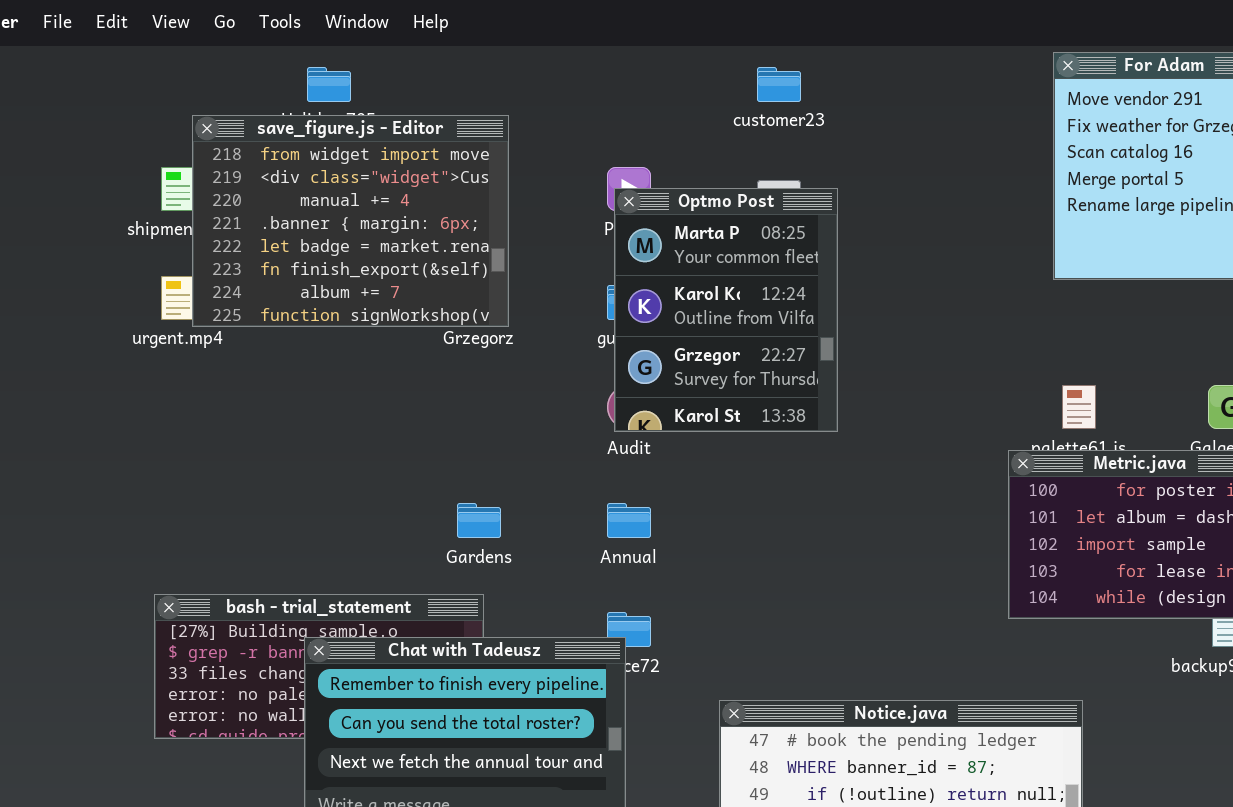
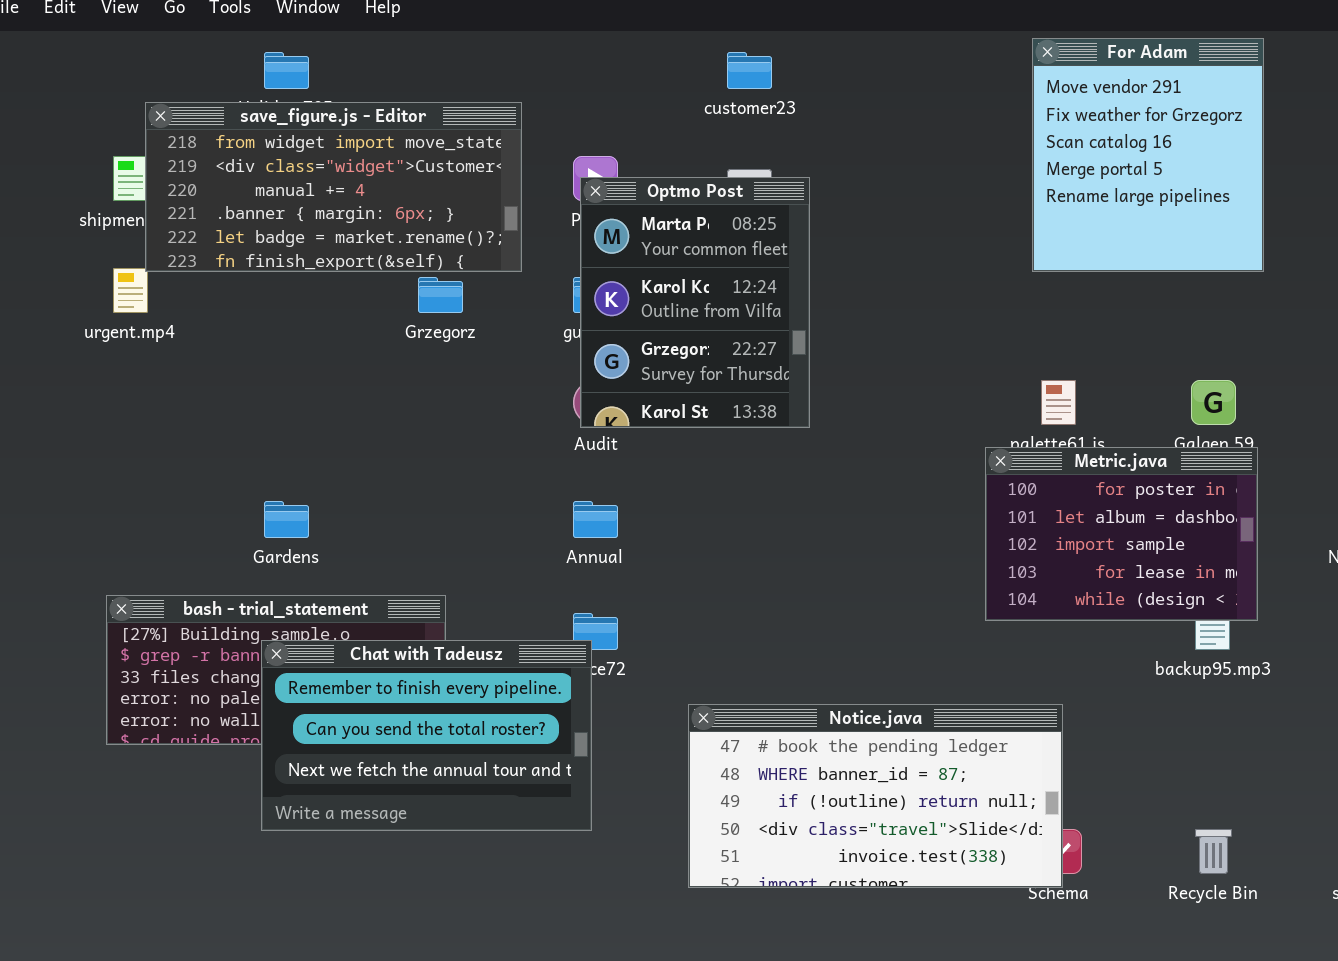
save_figure.js - Editor: [192,115,509,327] -> [145,102,522,272], resized
Gardens: [457,503,501,538] -> [264,501,309,538], moved

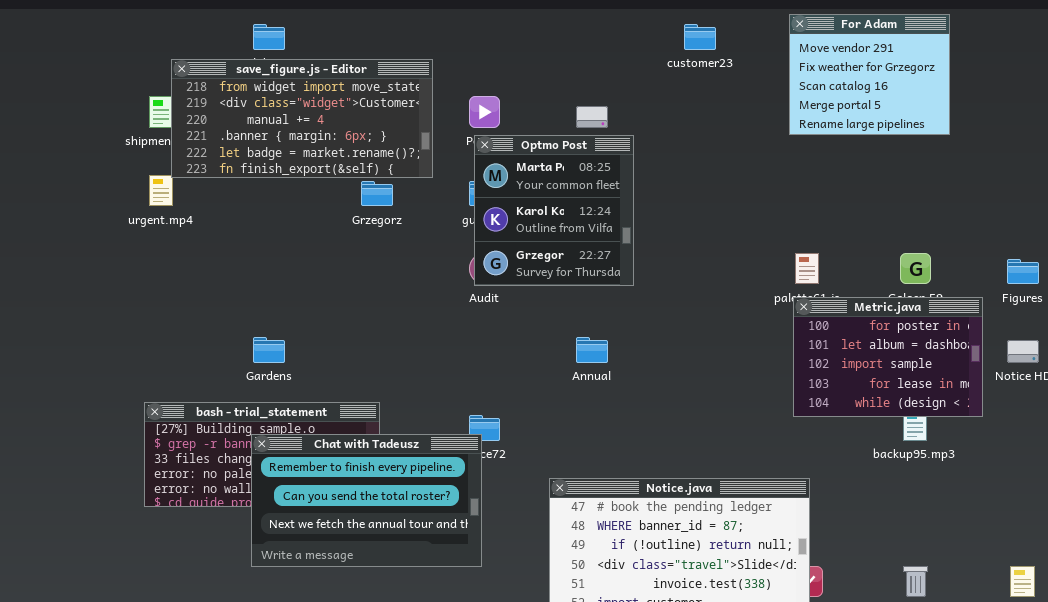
For Adam: [1032,38,1264,272] -> [789,14,950,135], resized
customer23: [727,52,772,89] -> [684,24,716,50], moved
Optmo Post: [580,177,810,428] -> [474,135,634,286], resized
Metric.java: [985,447,1258,621] -> [793,297,983,417], moved
Annual: [573,501,618,538] -> [576,337,608,363], moved

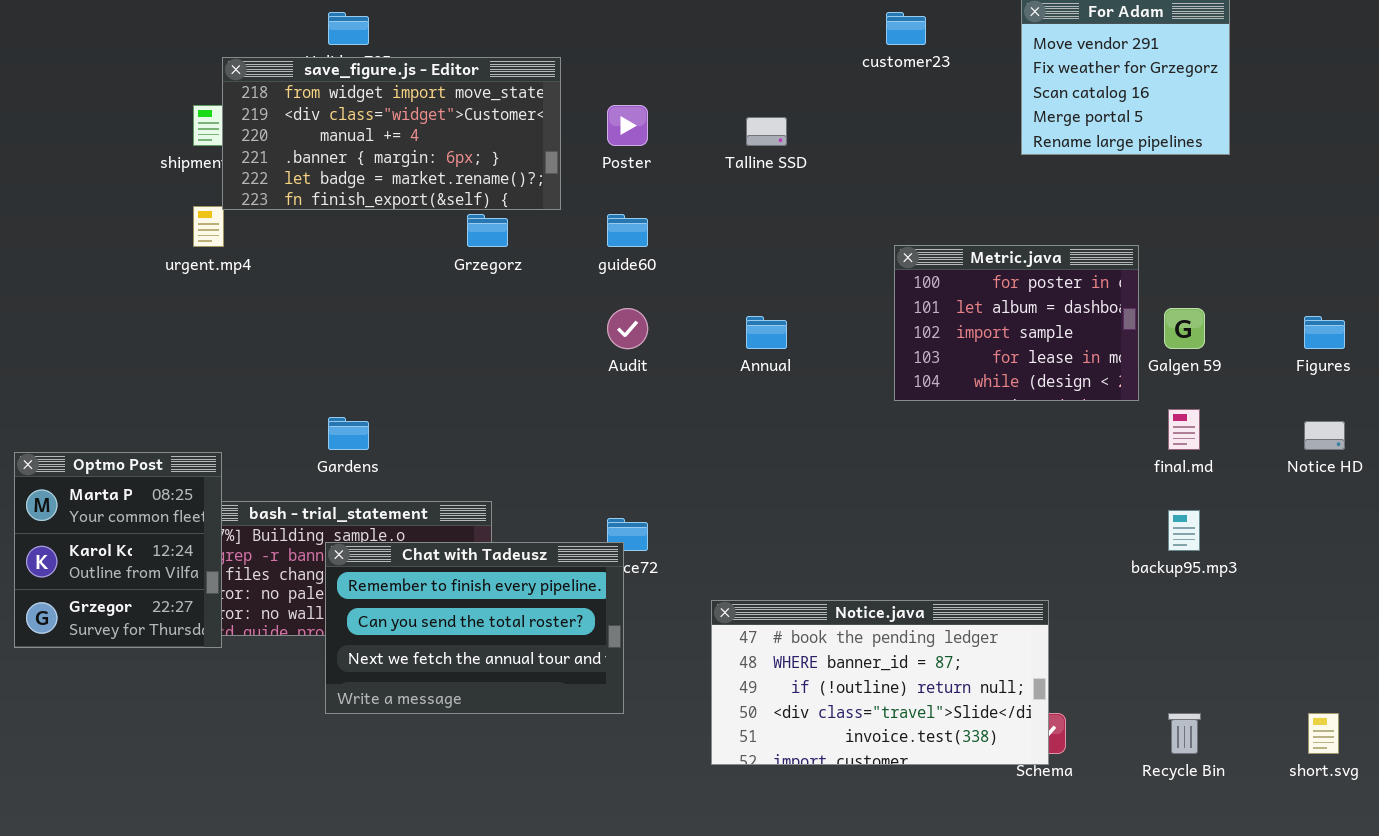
Optmo Post: [474,135,634,286] -> [14,452,222,648], moved
Metric.java: [793,297,983,417] -> [894,245,1139,401], moved
Annual: [576,337,608,363] -> [746,316,787,349], moved

